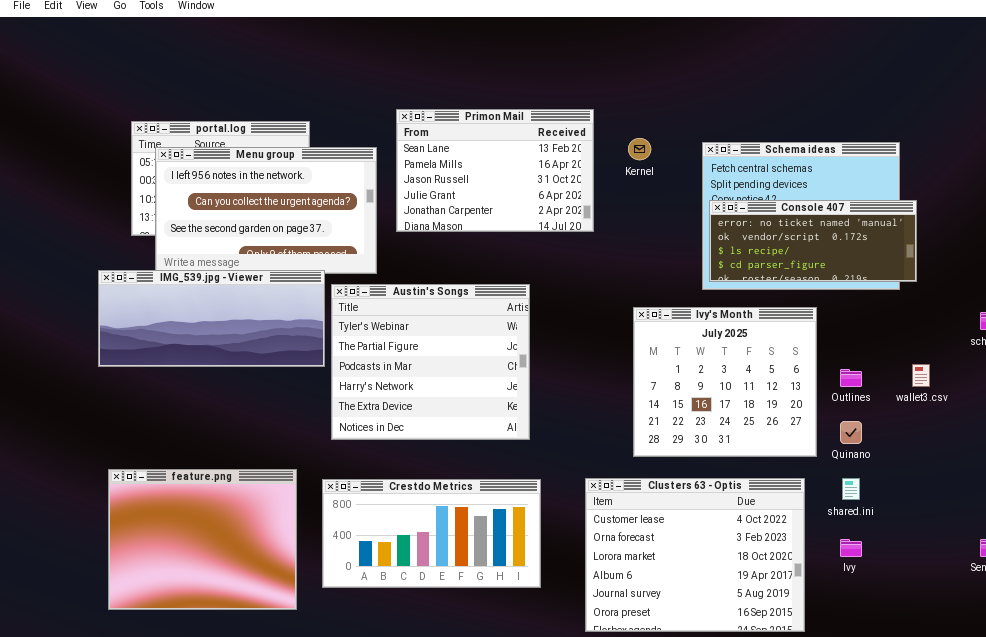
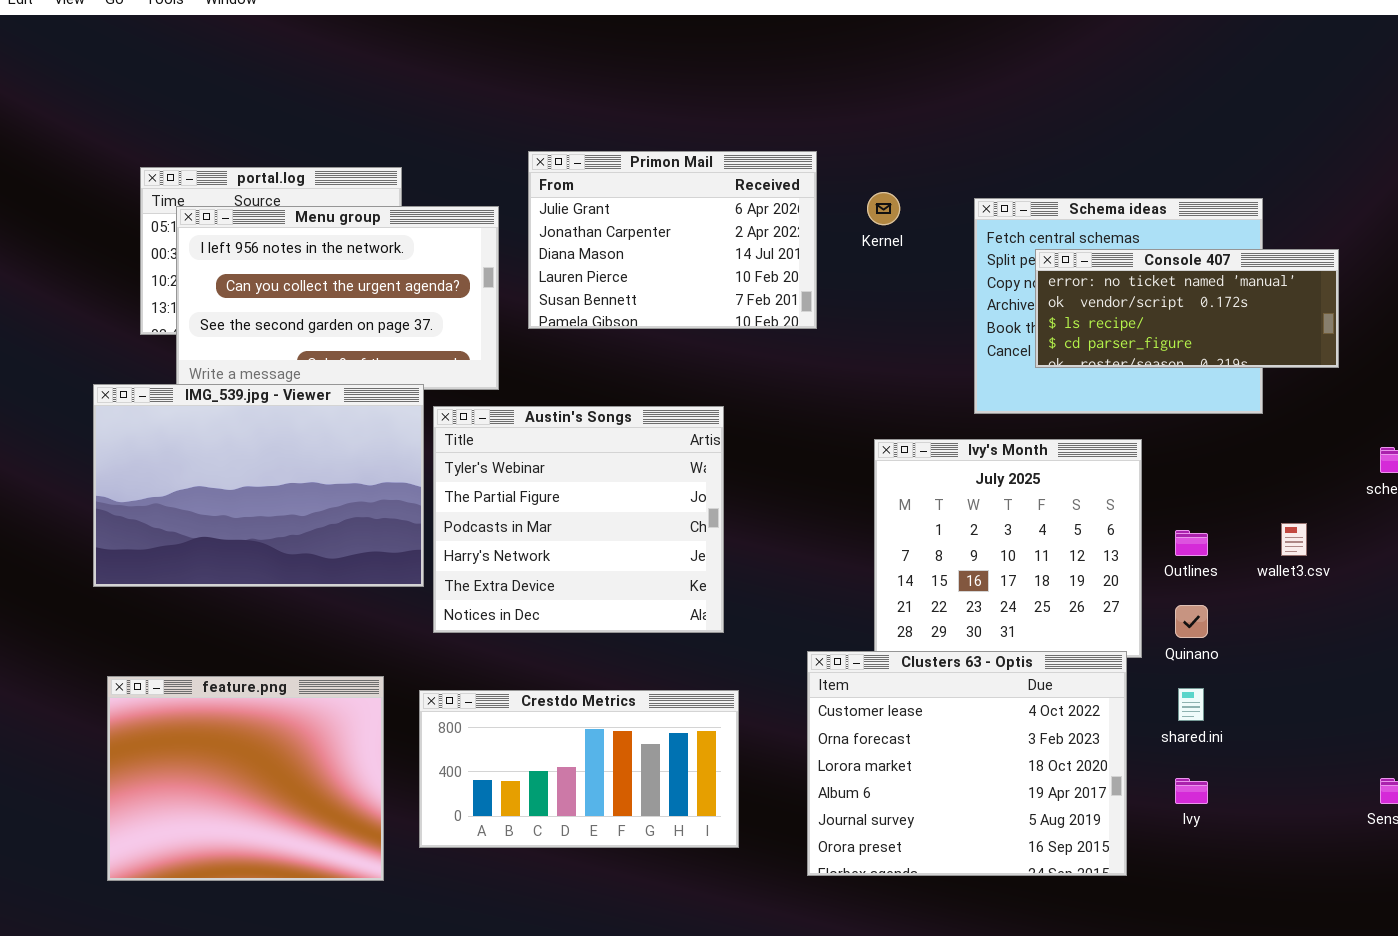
Primon Mail: [396,109,594,232] -> [528,151,817,329], scrolled down 3 rows
Console 407: [709,200,917,282] -> [1035,249,1339,368], moved
IMG_539.jpg - Viewer: [98,270,325,367] -> [93,384,424,587], resized
Clusters 63 - Optis: [585,478,805,632] -> [807,651,1127,876], moved

